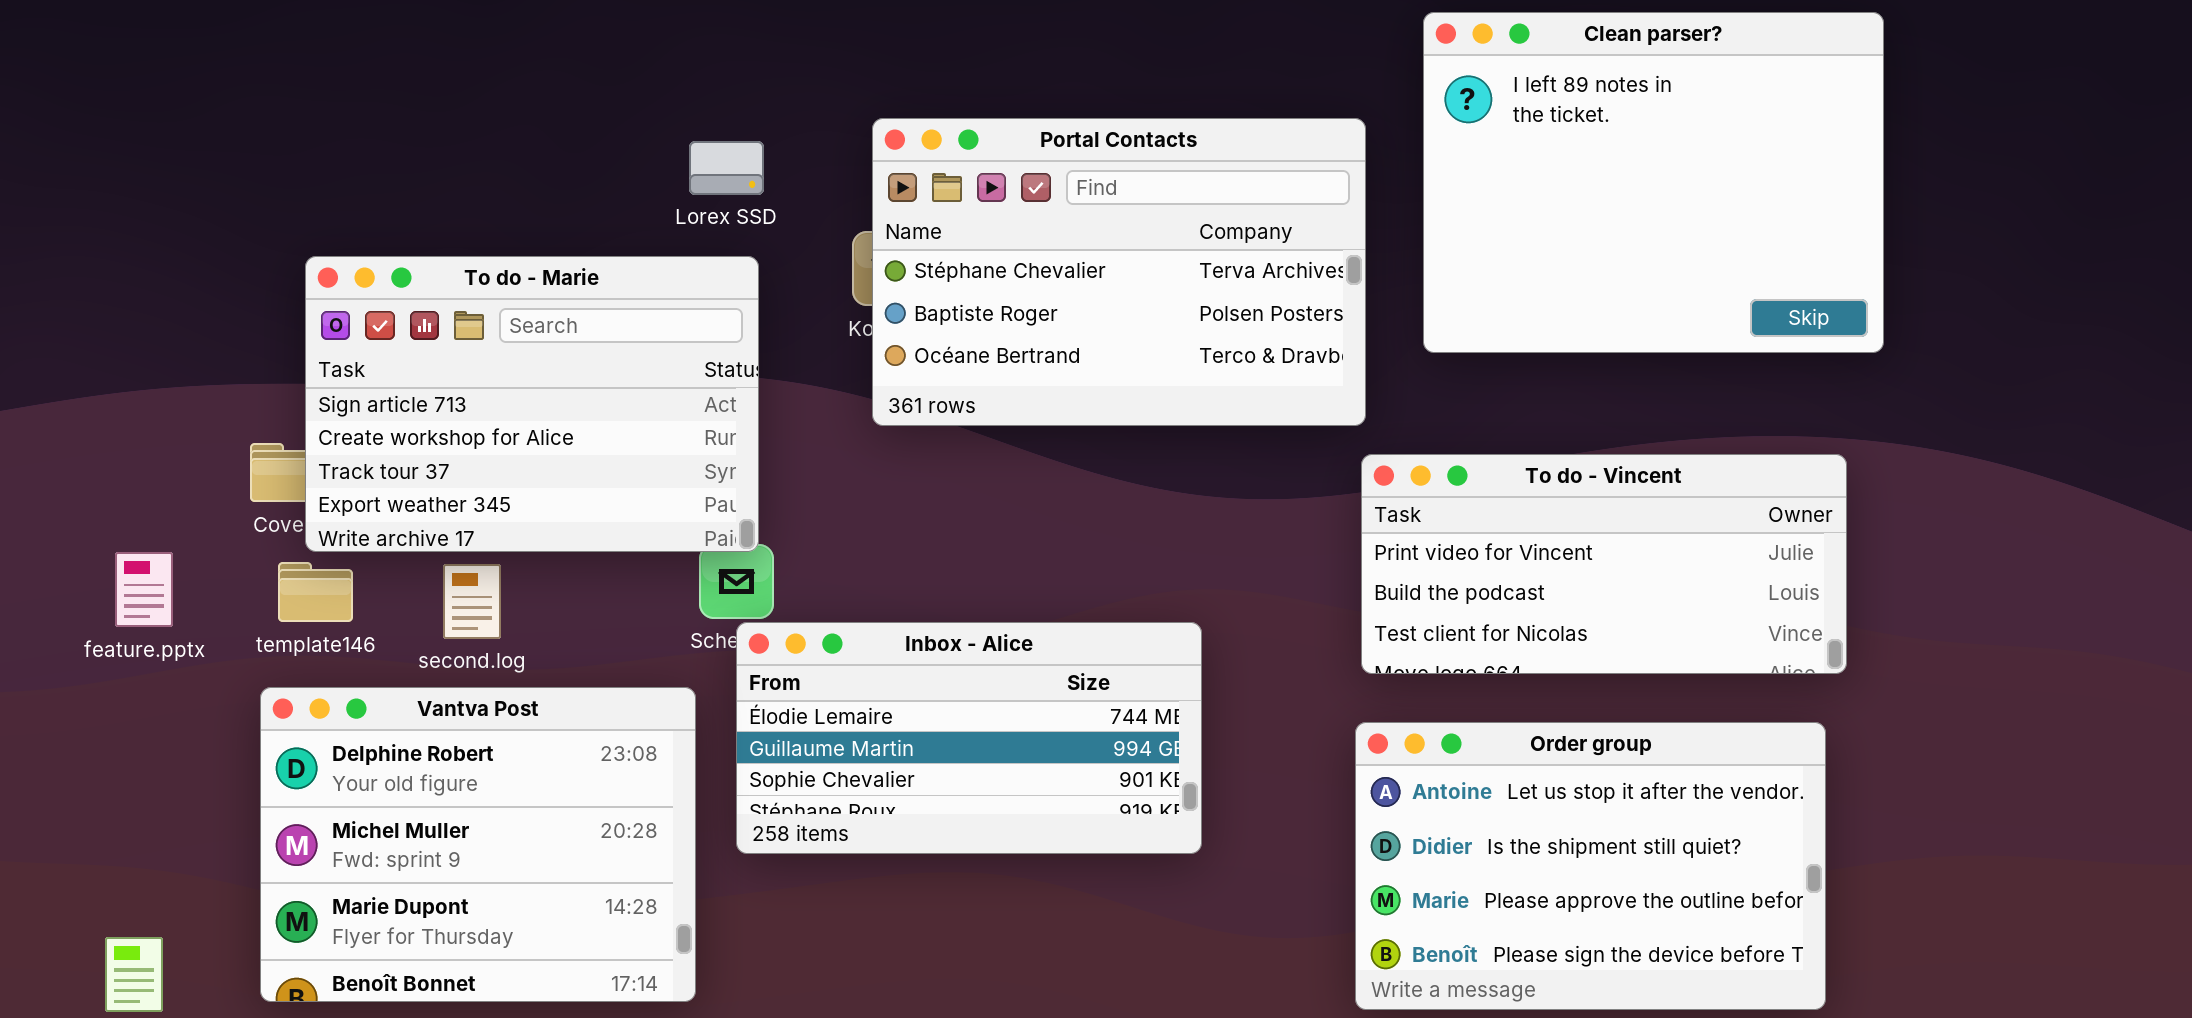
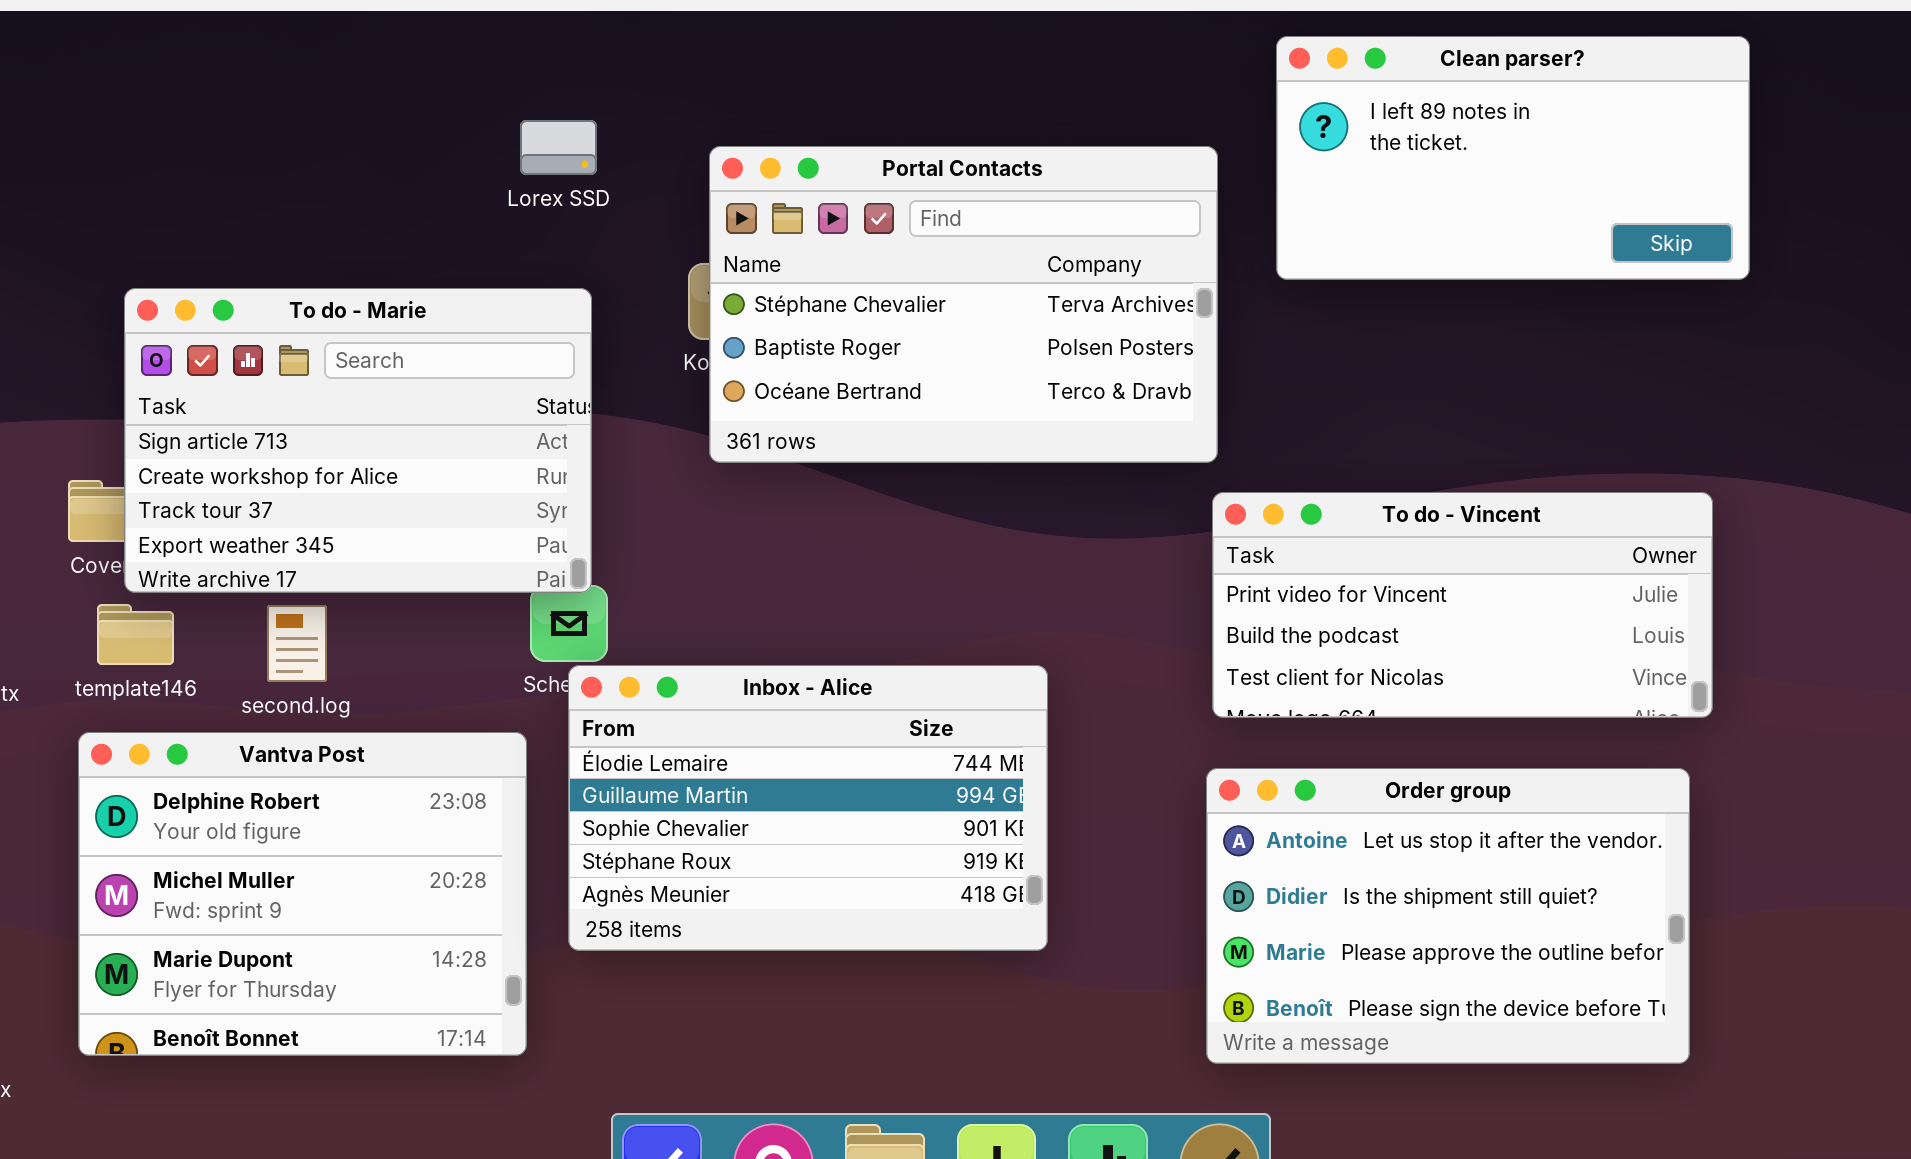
Clean parser?: [1423,12,1884,353] -> [1276,36,1750,280], resized
Lorex SSD: [689,141,764,195] -> [520,120,597,175], moved
Inbox - Alice: [736,622,1202,854] -> [568,665,1048,951], resized

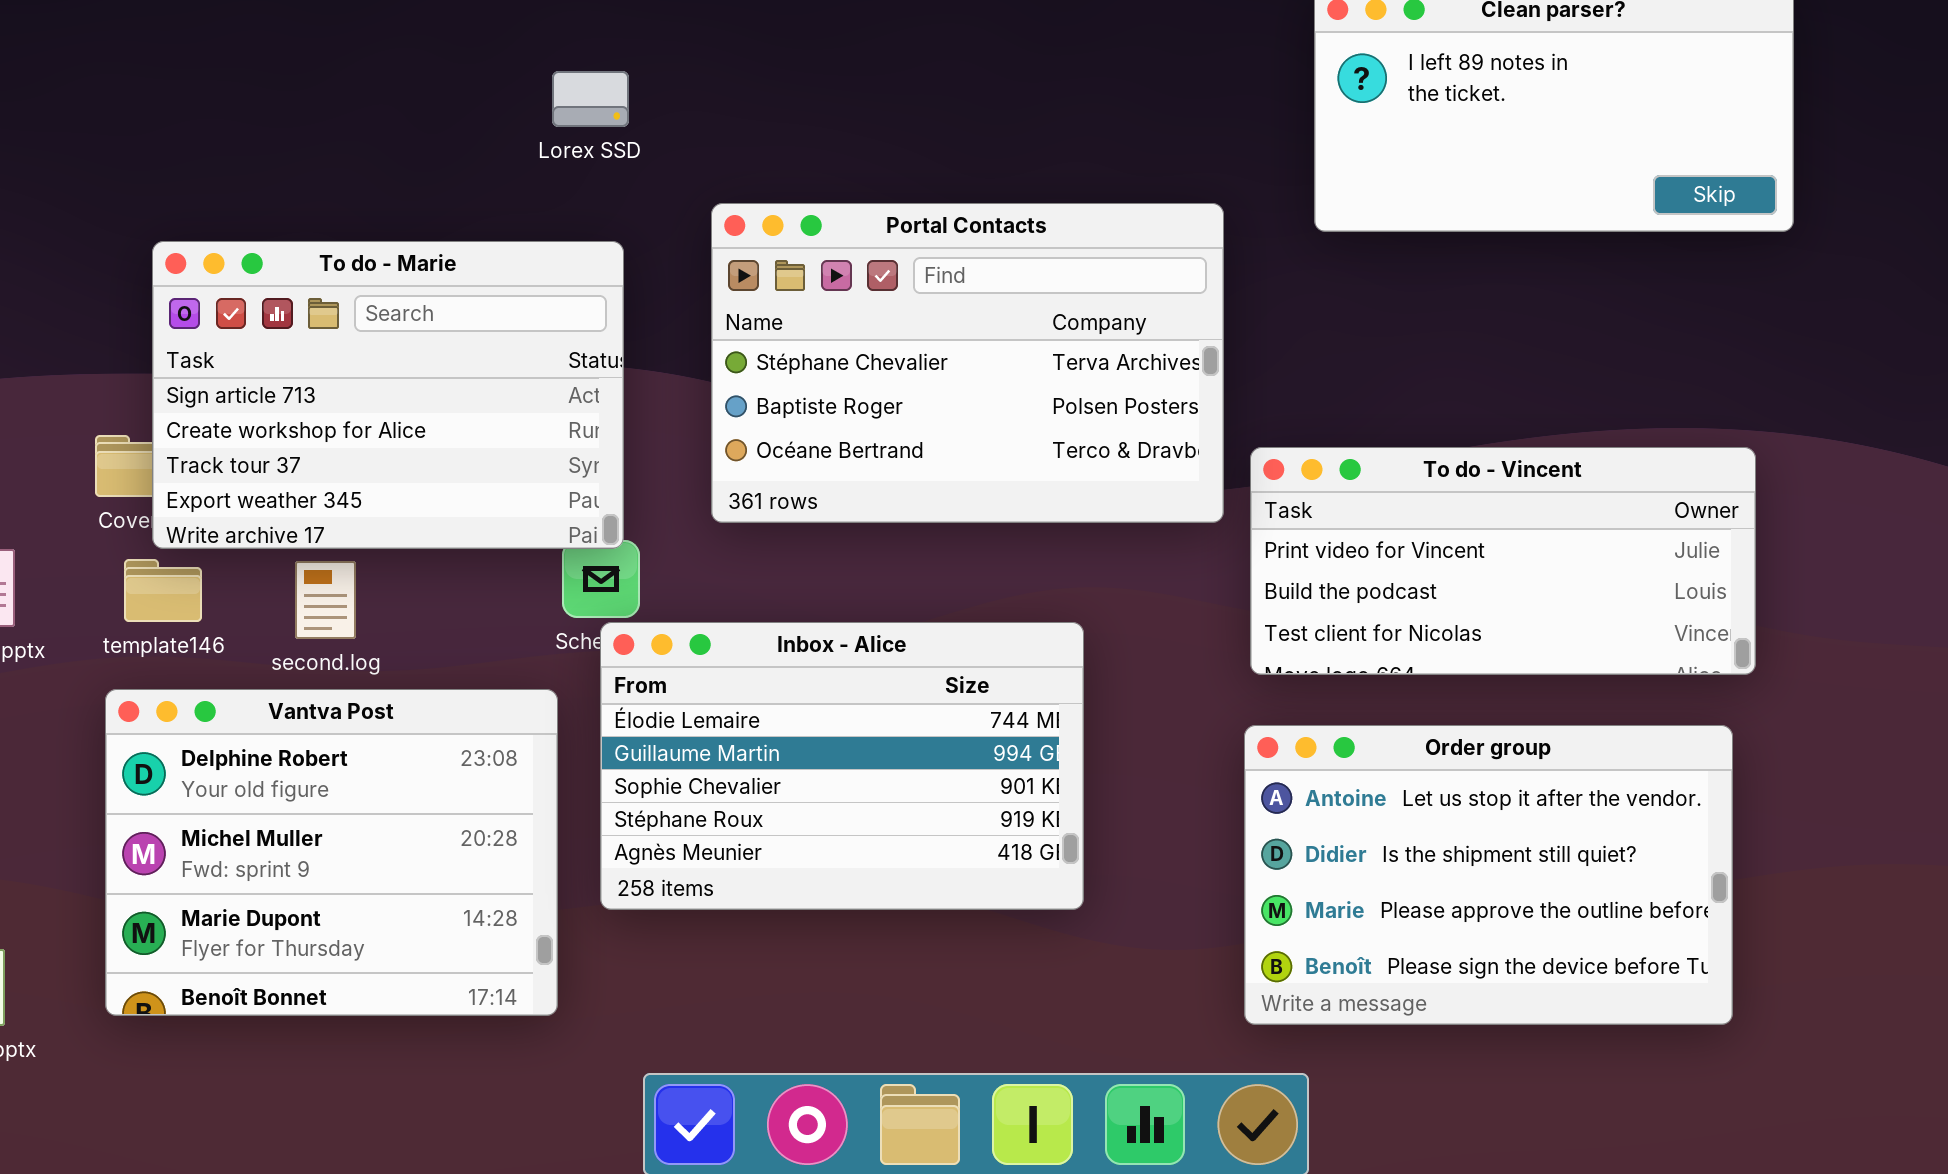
Portal Contacts: [709,146,1218,463] -> [711,203,1224,523], moved

